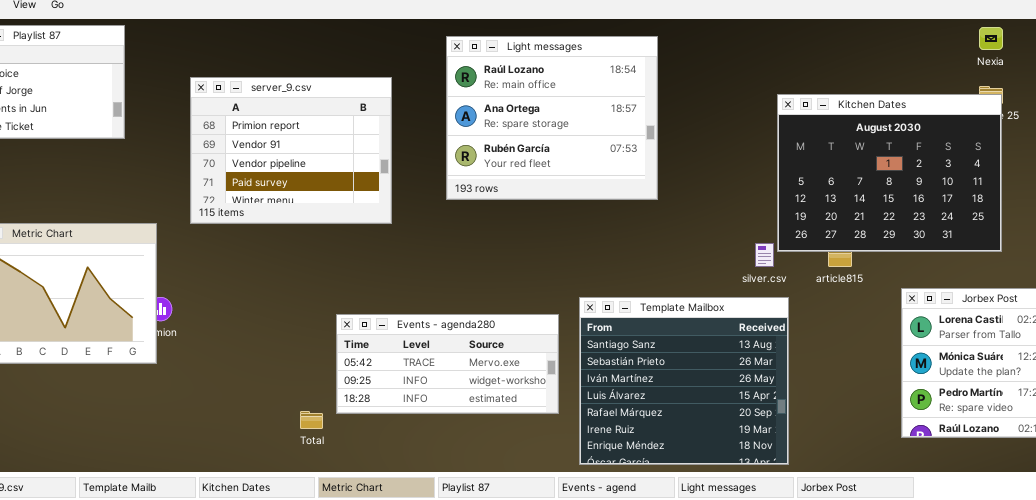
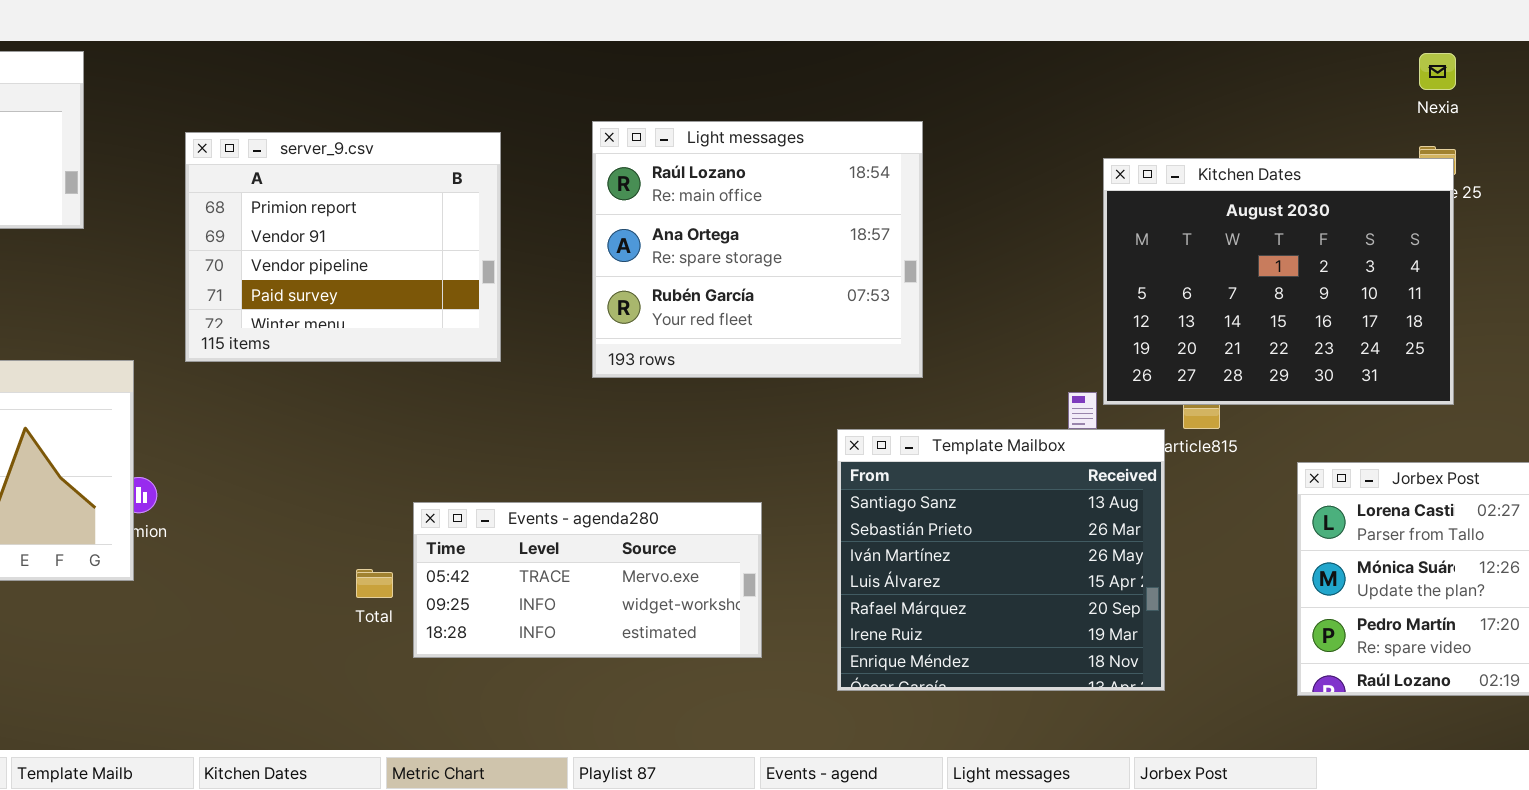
Light messages: [446,36,658,200] -> [592,121,923,378], moved
Template Mailbox: [579,297,789,465] -> [837,429,1165,691], moved
Total: [300,411,323,429] -> [356,569,393,598], moved

